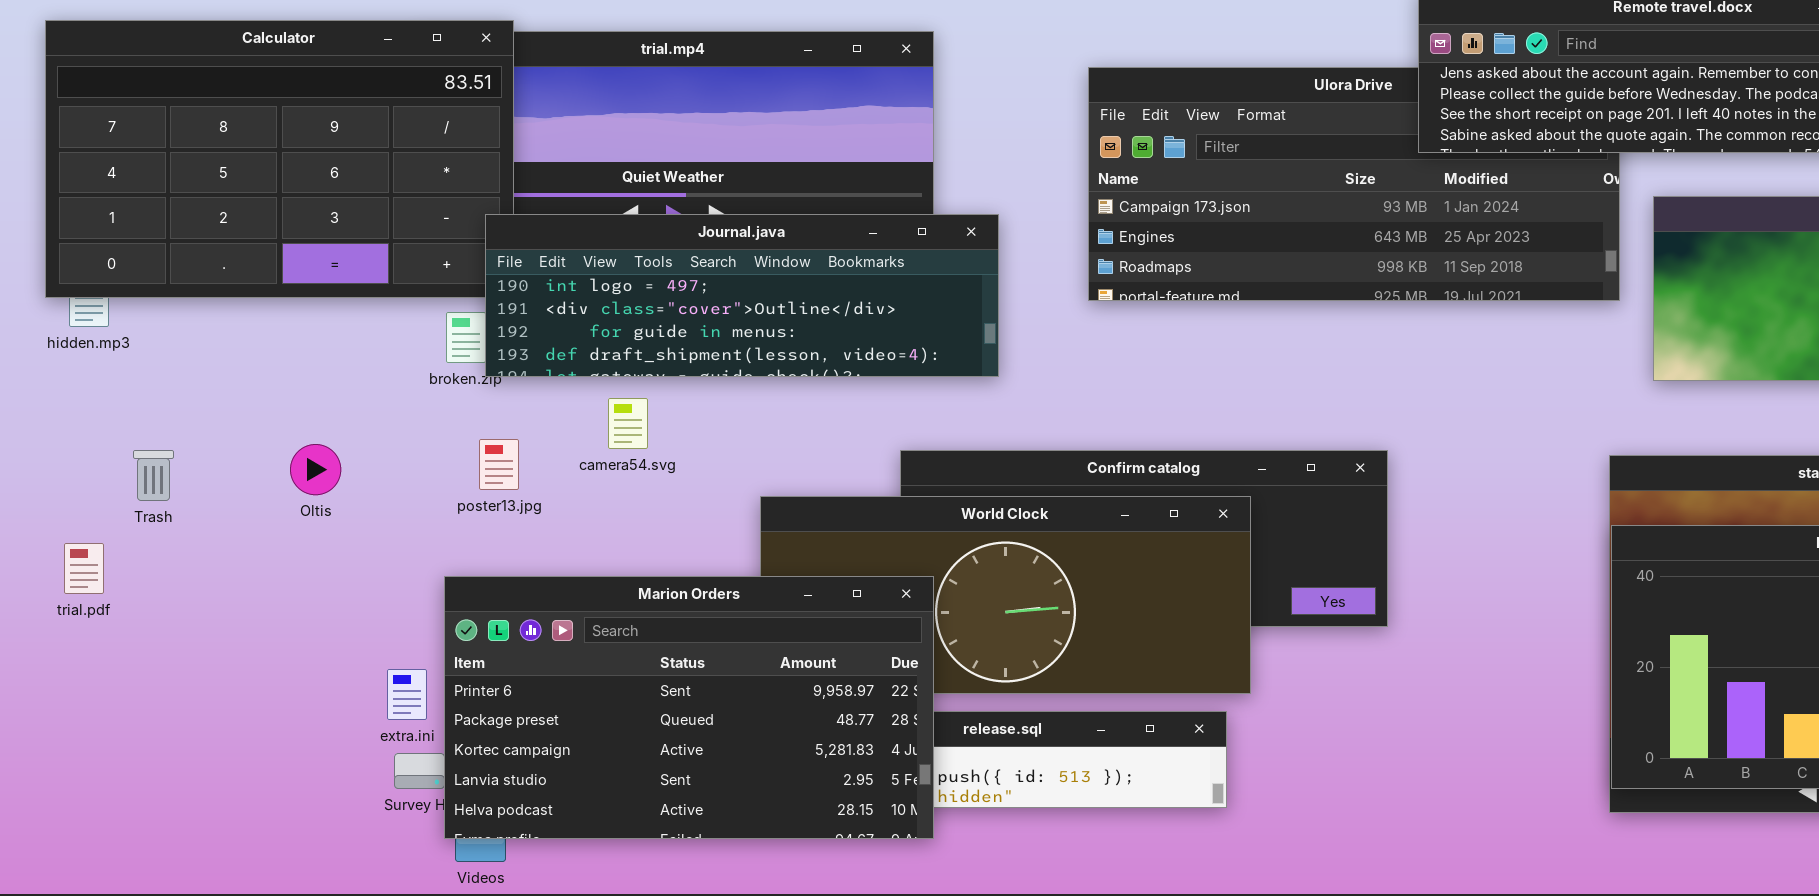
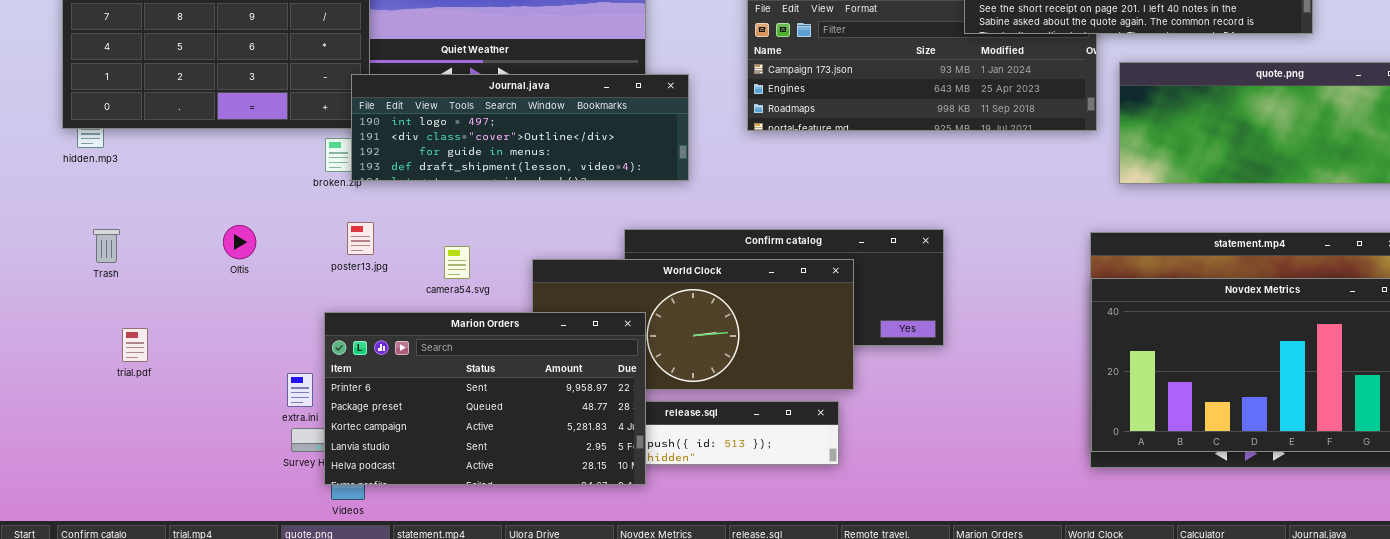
camera54.svg: [608,398,648,449] -> [444,246,470,279], moved
Trash: [133,450,174,501] -> [93,229,120,263], moved
trial.pdf: [64,543,104,594] -> [122,328,148,362], moved

